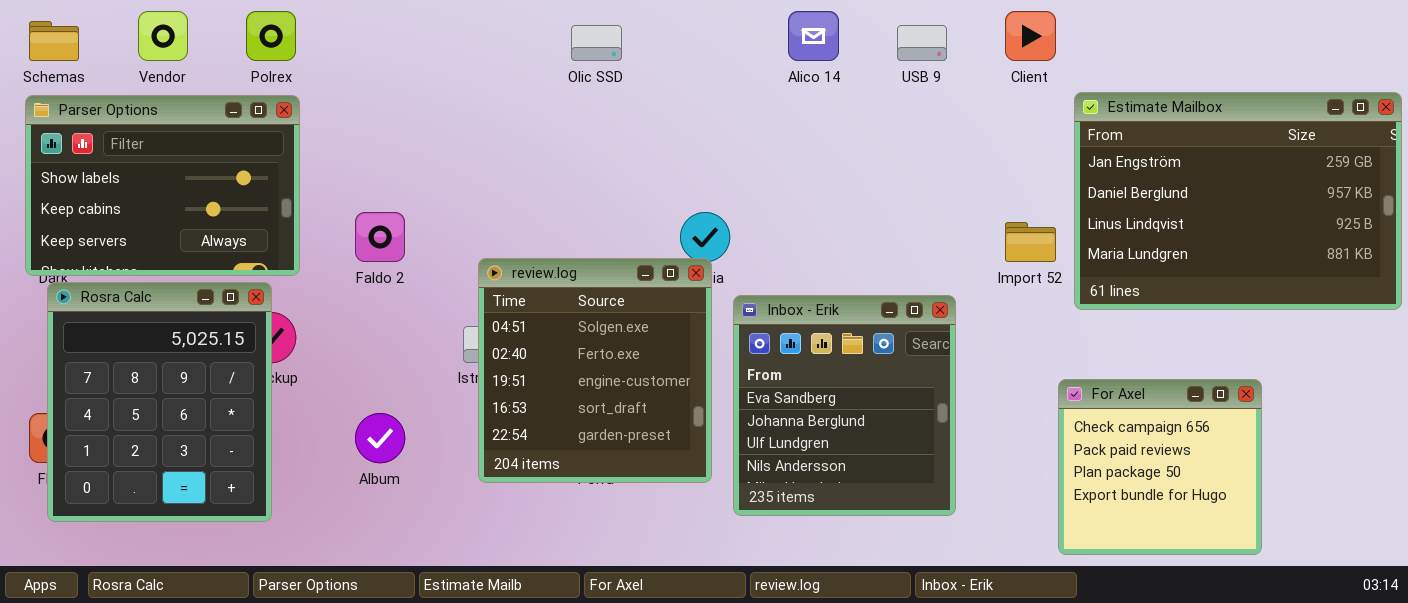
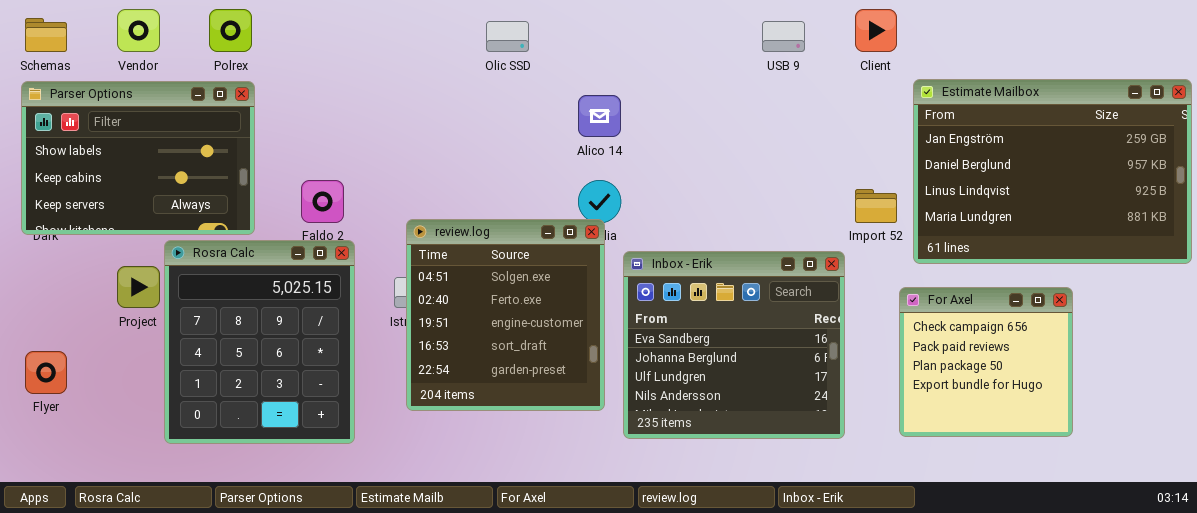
Alico 14: [788,11,839,61] -> [578,95,621,137], moved
Rosra Calc: [47,282,272,522] -> [164,240,355,444], moved
Inbox - Erik: [733,295,956,516] -> [623,251,845,439], resized
For Axel: [1058,379,1262,555] -> [899,287,1073,437], moved

